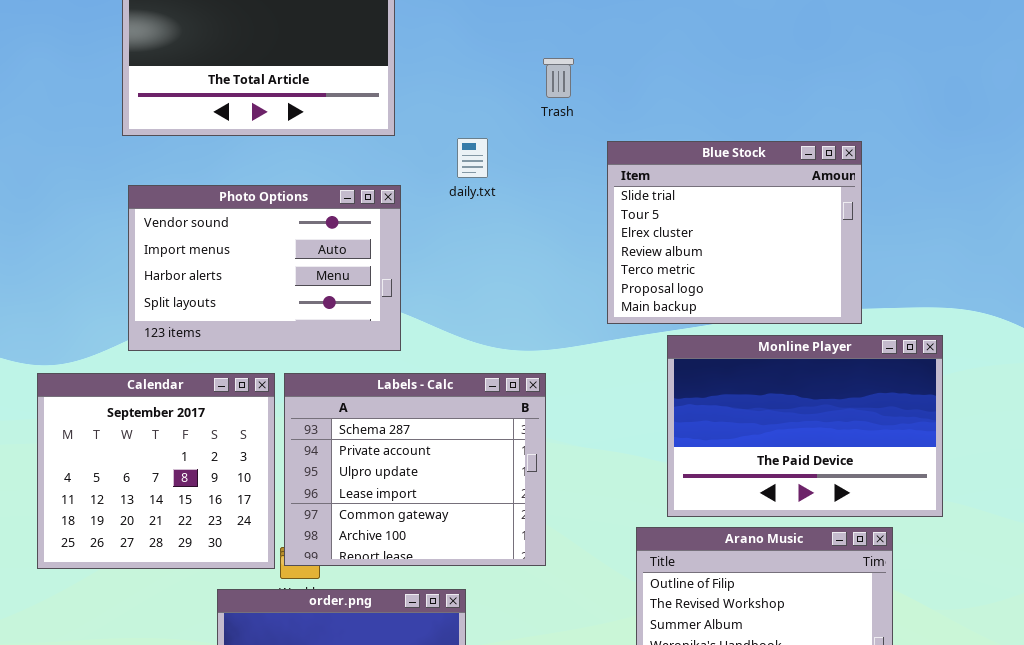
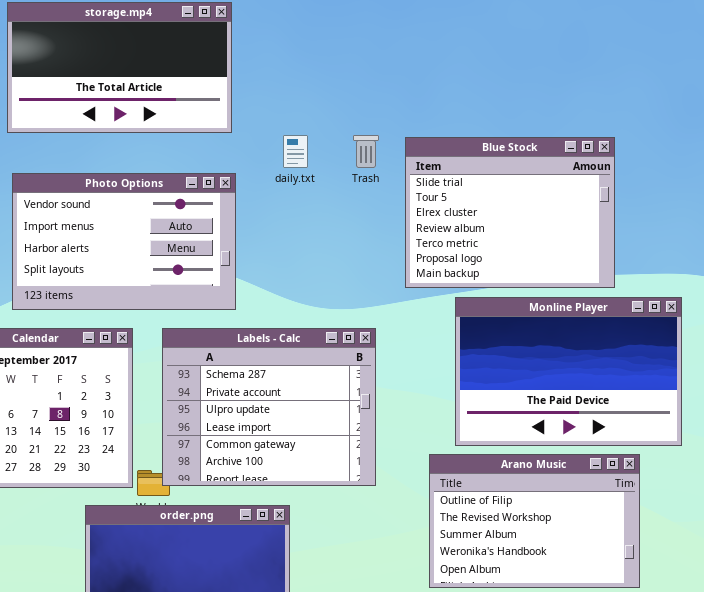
Trash: [543,58,574,98] -> [353,135,379,168], moved
Labels - Calc: [284,373,546,566] -> [162,328,376,486], moved

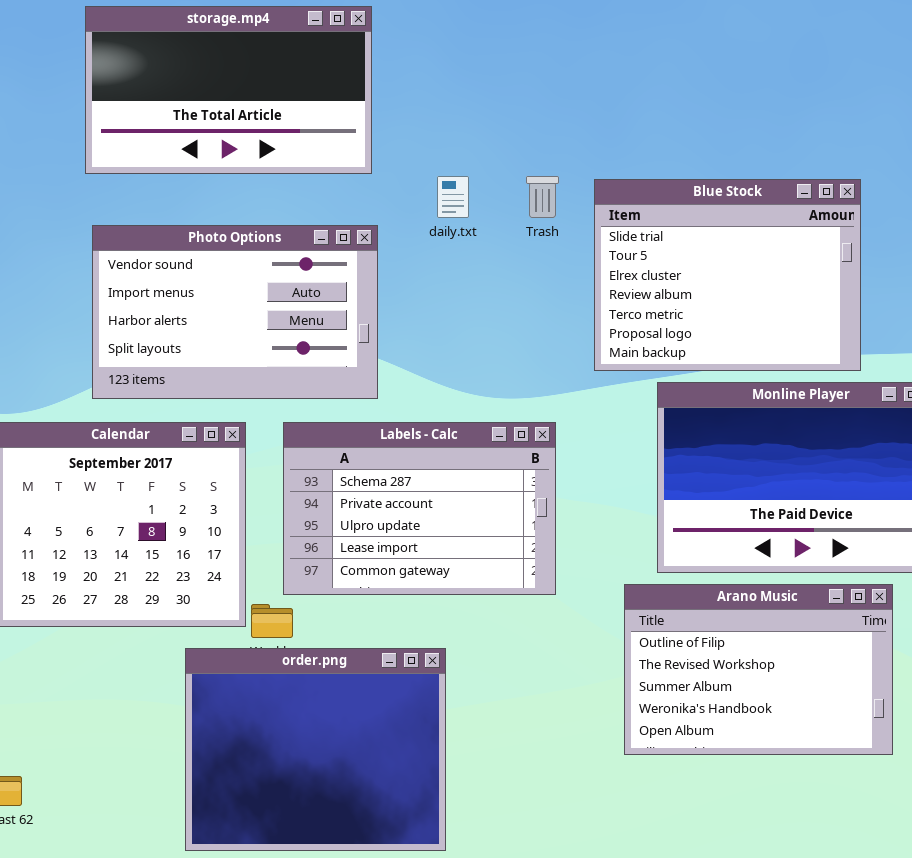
Labels - Calc: [162,328,376,486] -> [283,422,556,595], resized

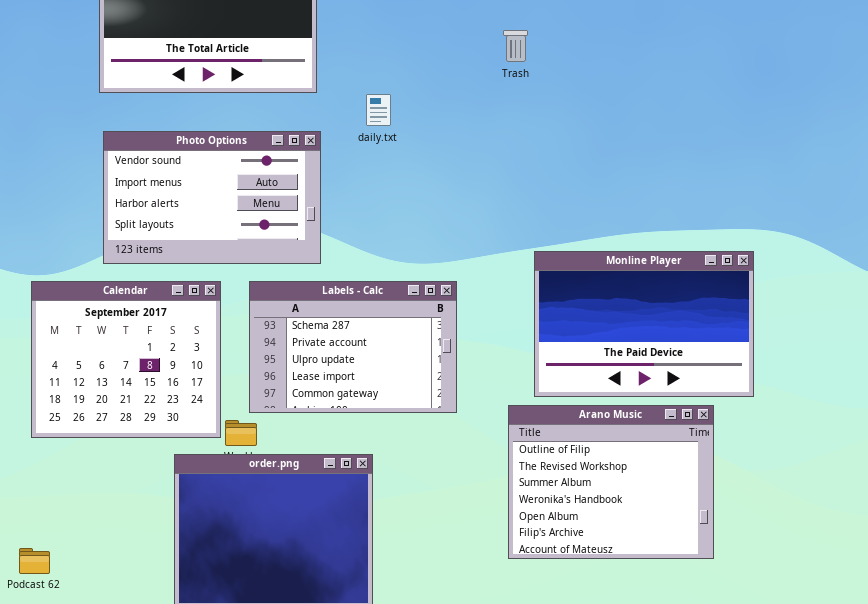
Trash: [526,176,559,218] -> [503,30,528,62], moved
Blue Stock: [594,179,861,371] -> none, closed
Arano Music: [624,584,893,755] -> [508,405,714,559], resized

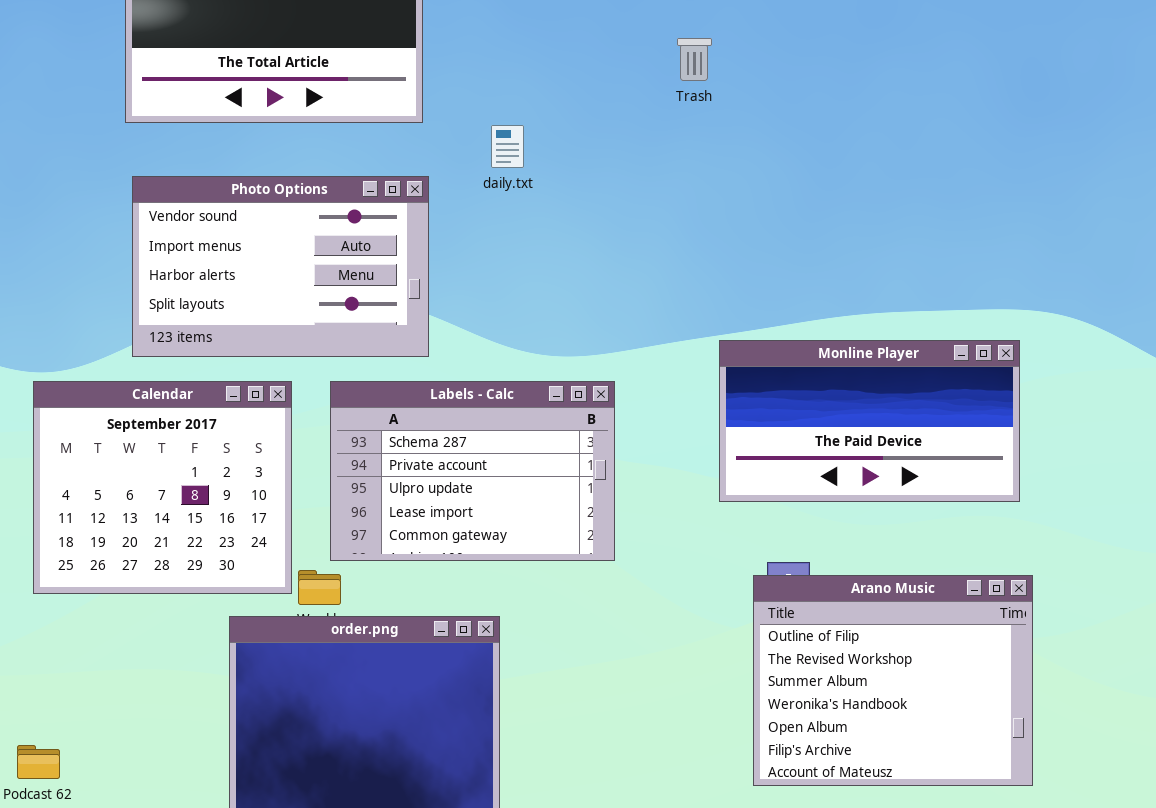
Monline Player: [534,251,754,397] -> [719,340,1020,502], resized
Arano Music: [508,405,714,559] -> [753,575,1033,786], moved

